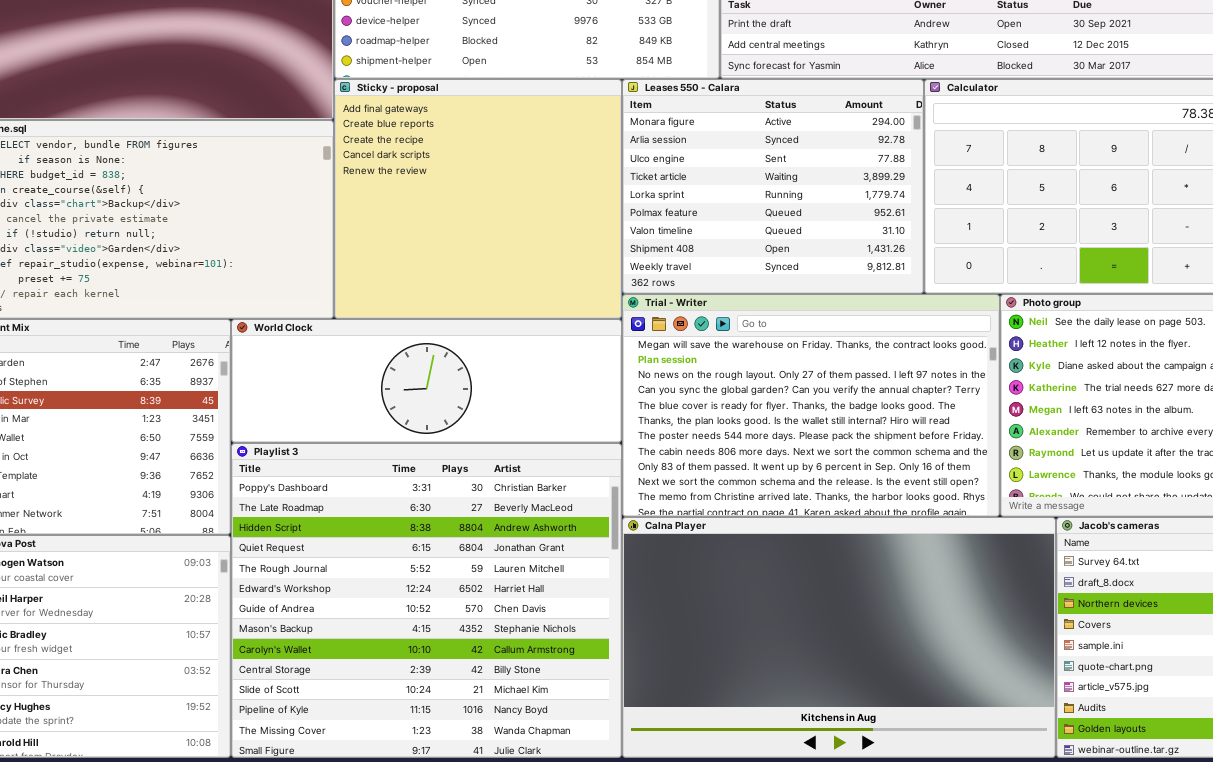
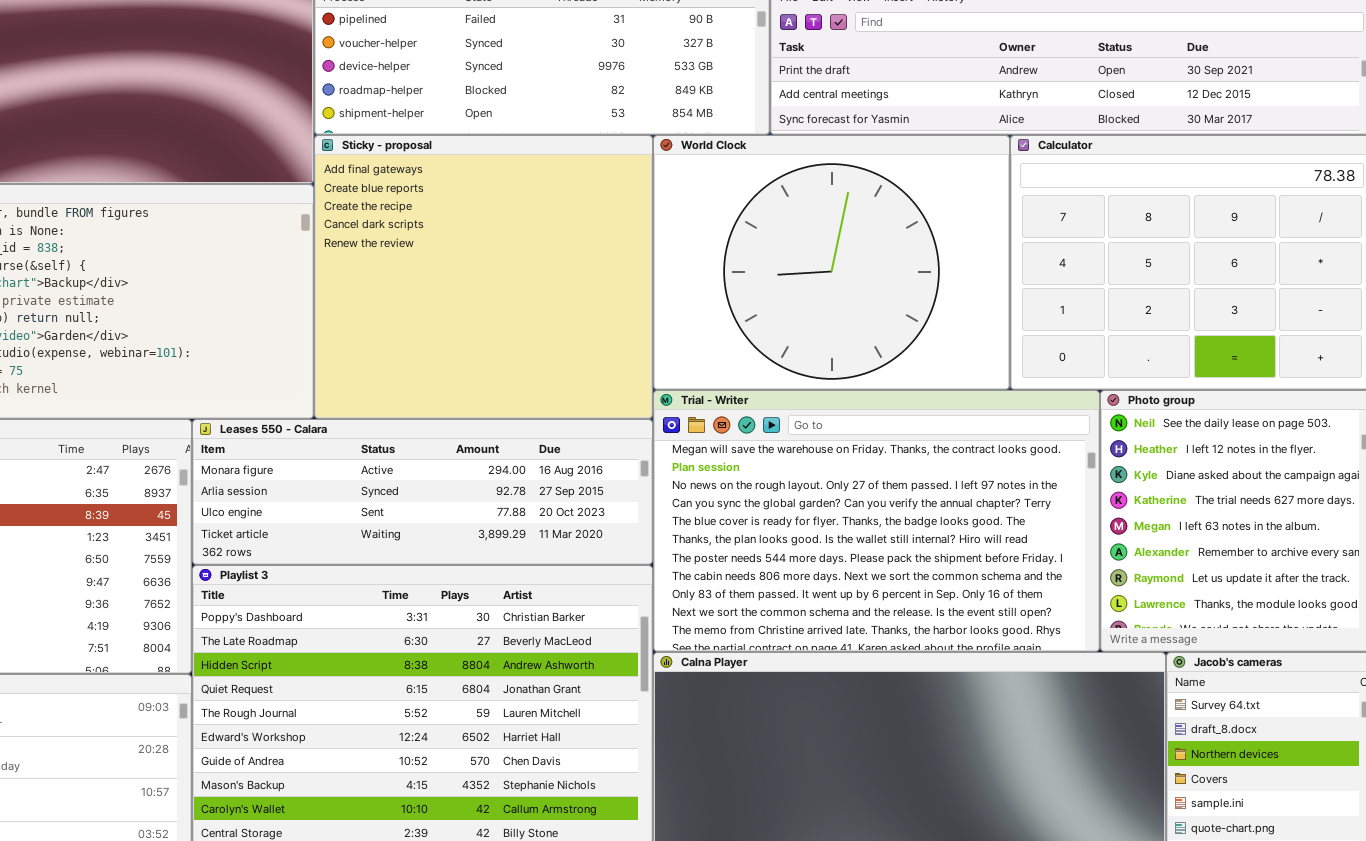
Leases 550 - Calara: [622,79,924,294] -> [192,419,653,565], moved, resized
World Clock: [231,319,622,443] -> [653,135,1010,390], moved, resized

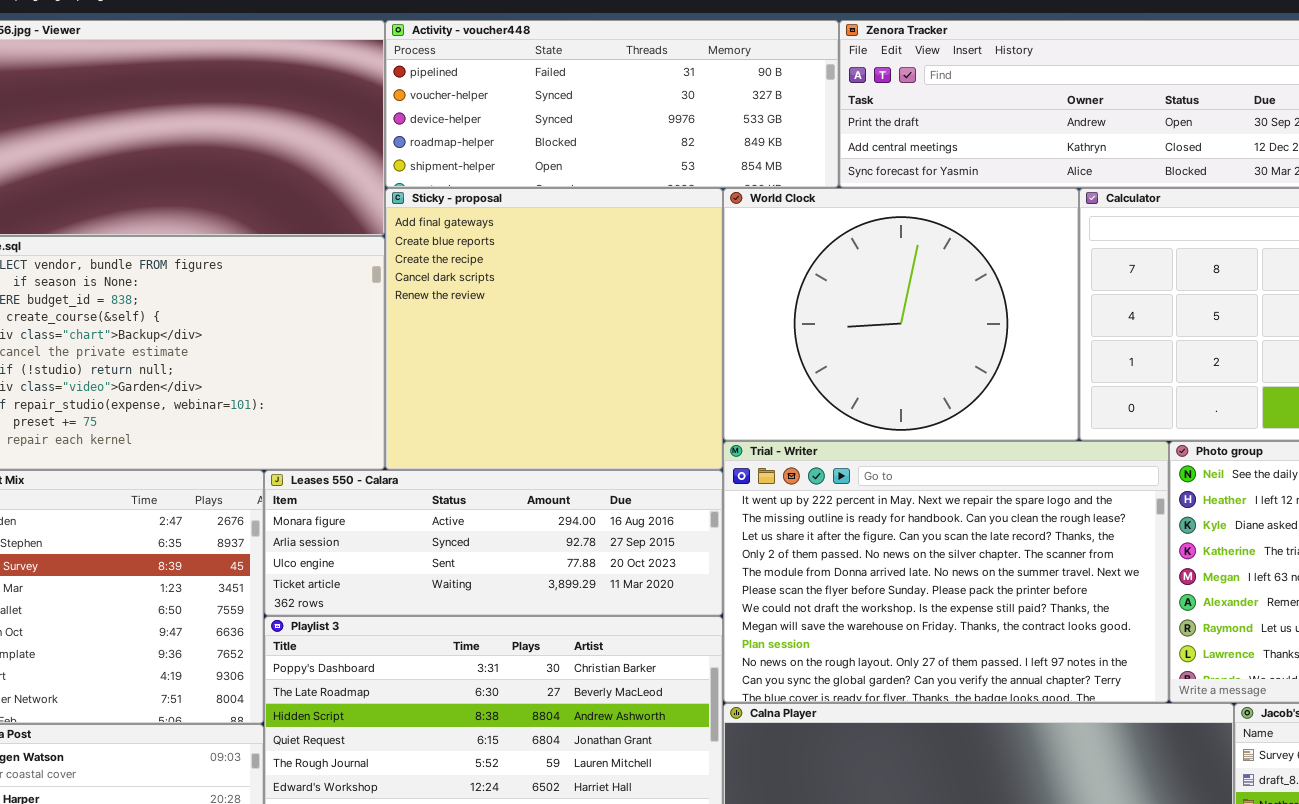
Trial - Writer: [653,390,1100,652] -> [723,441,1169,703], scrolled up 7 rows

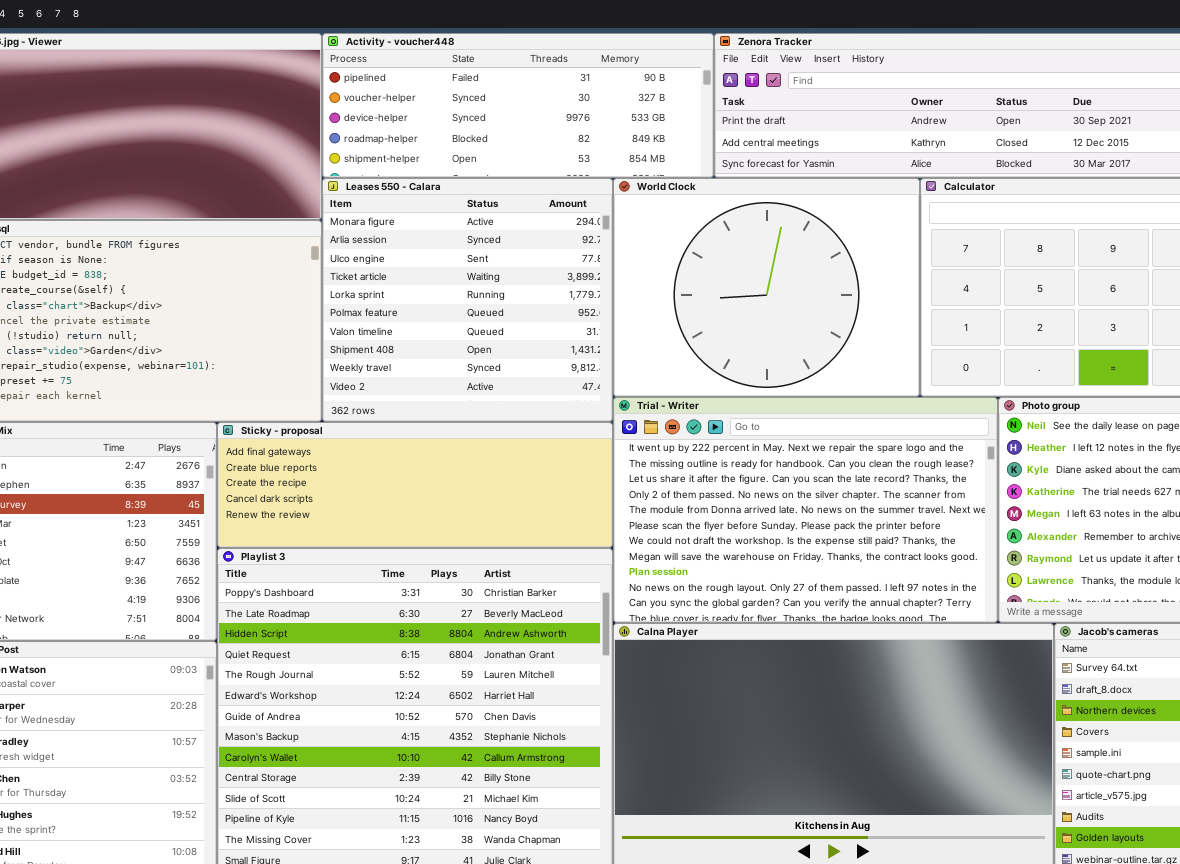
Sticky - proposal: [385,188,723,470] -> [217,422,613,548], moved, resized
Leases 550 - Calara: [264,470,723,616] -> [322,178,613,422], moved, resized

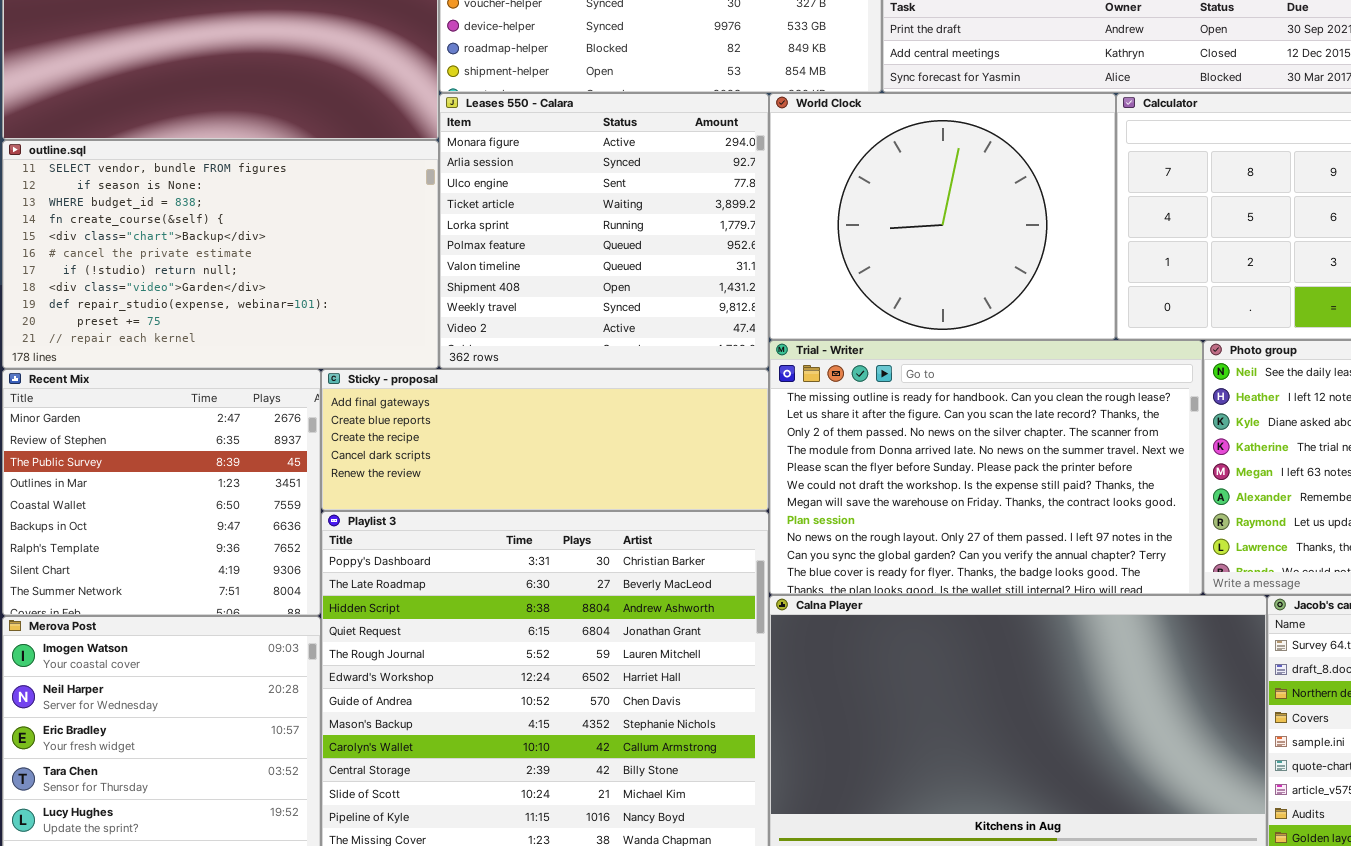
Trial - Writer: [613,397,998,623] -> [769,340,1203,595], scrolled down 1 row

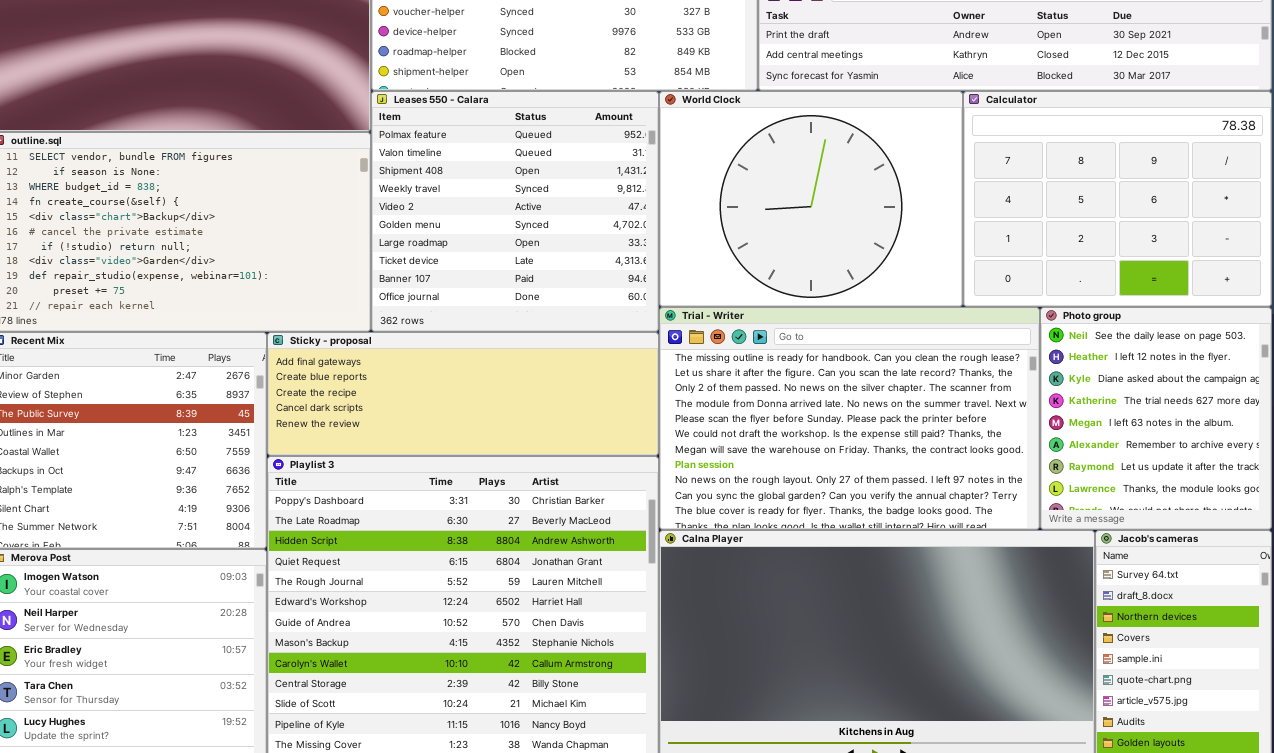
Leases 550 - Calara: [439,93,769,369] -> [371,91,659,332], scrolled down 5 rows

